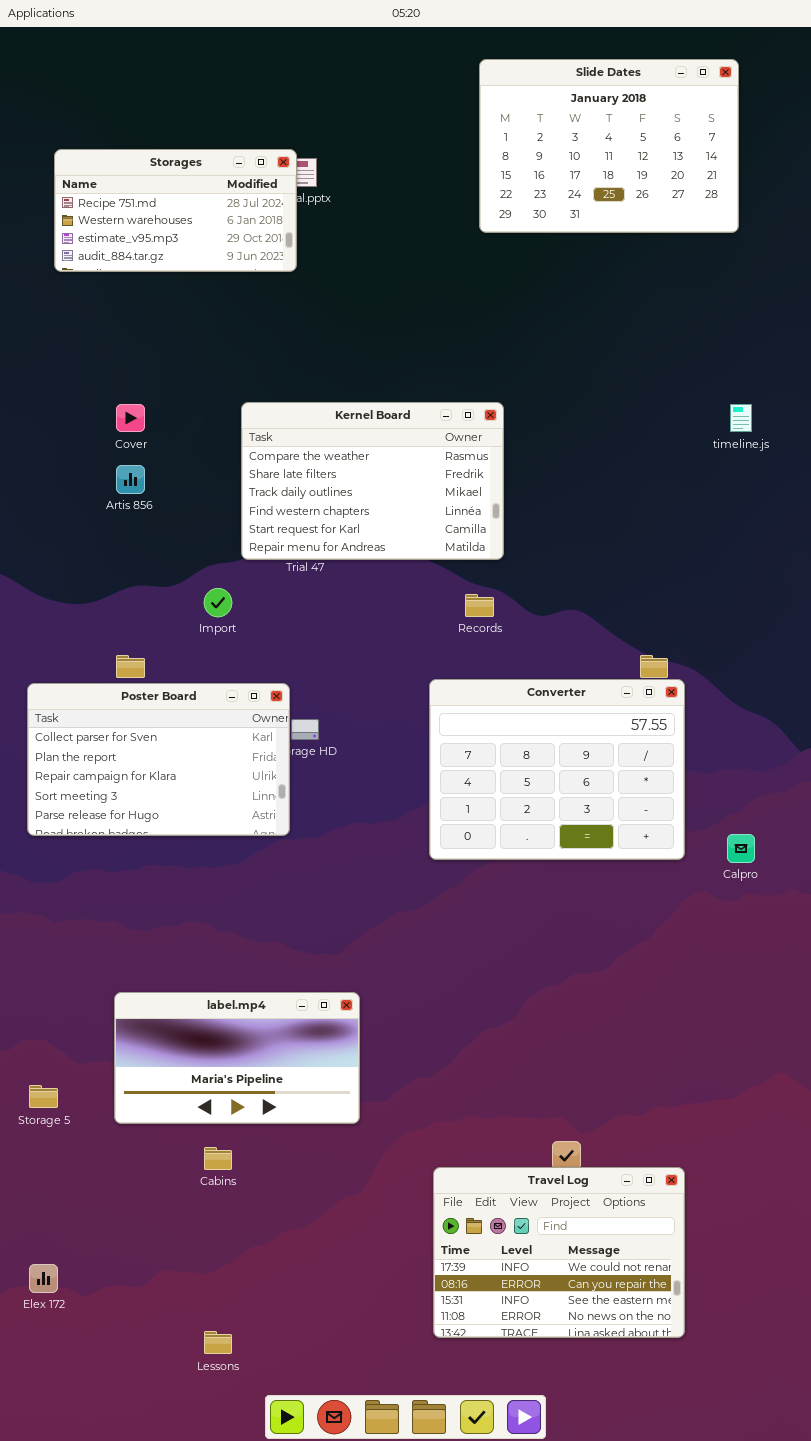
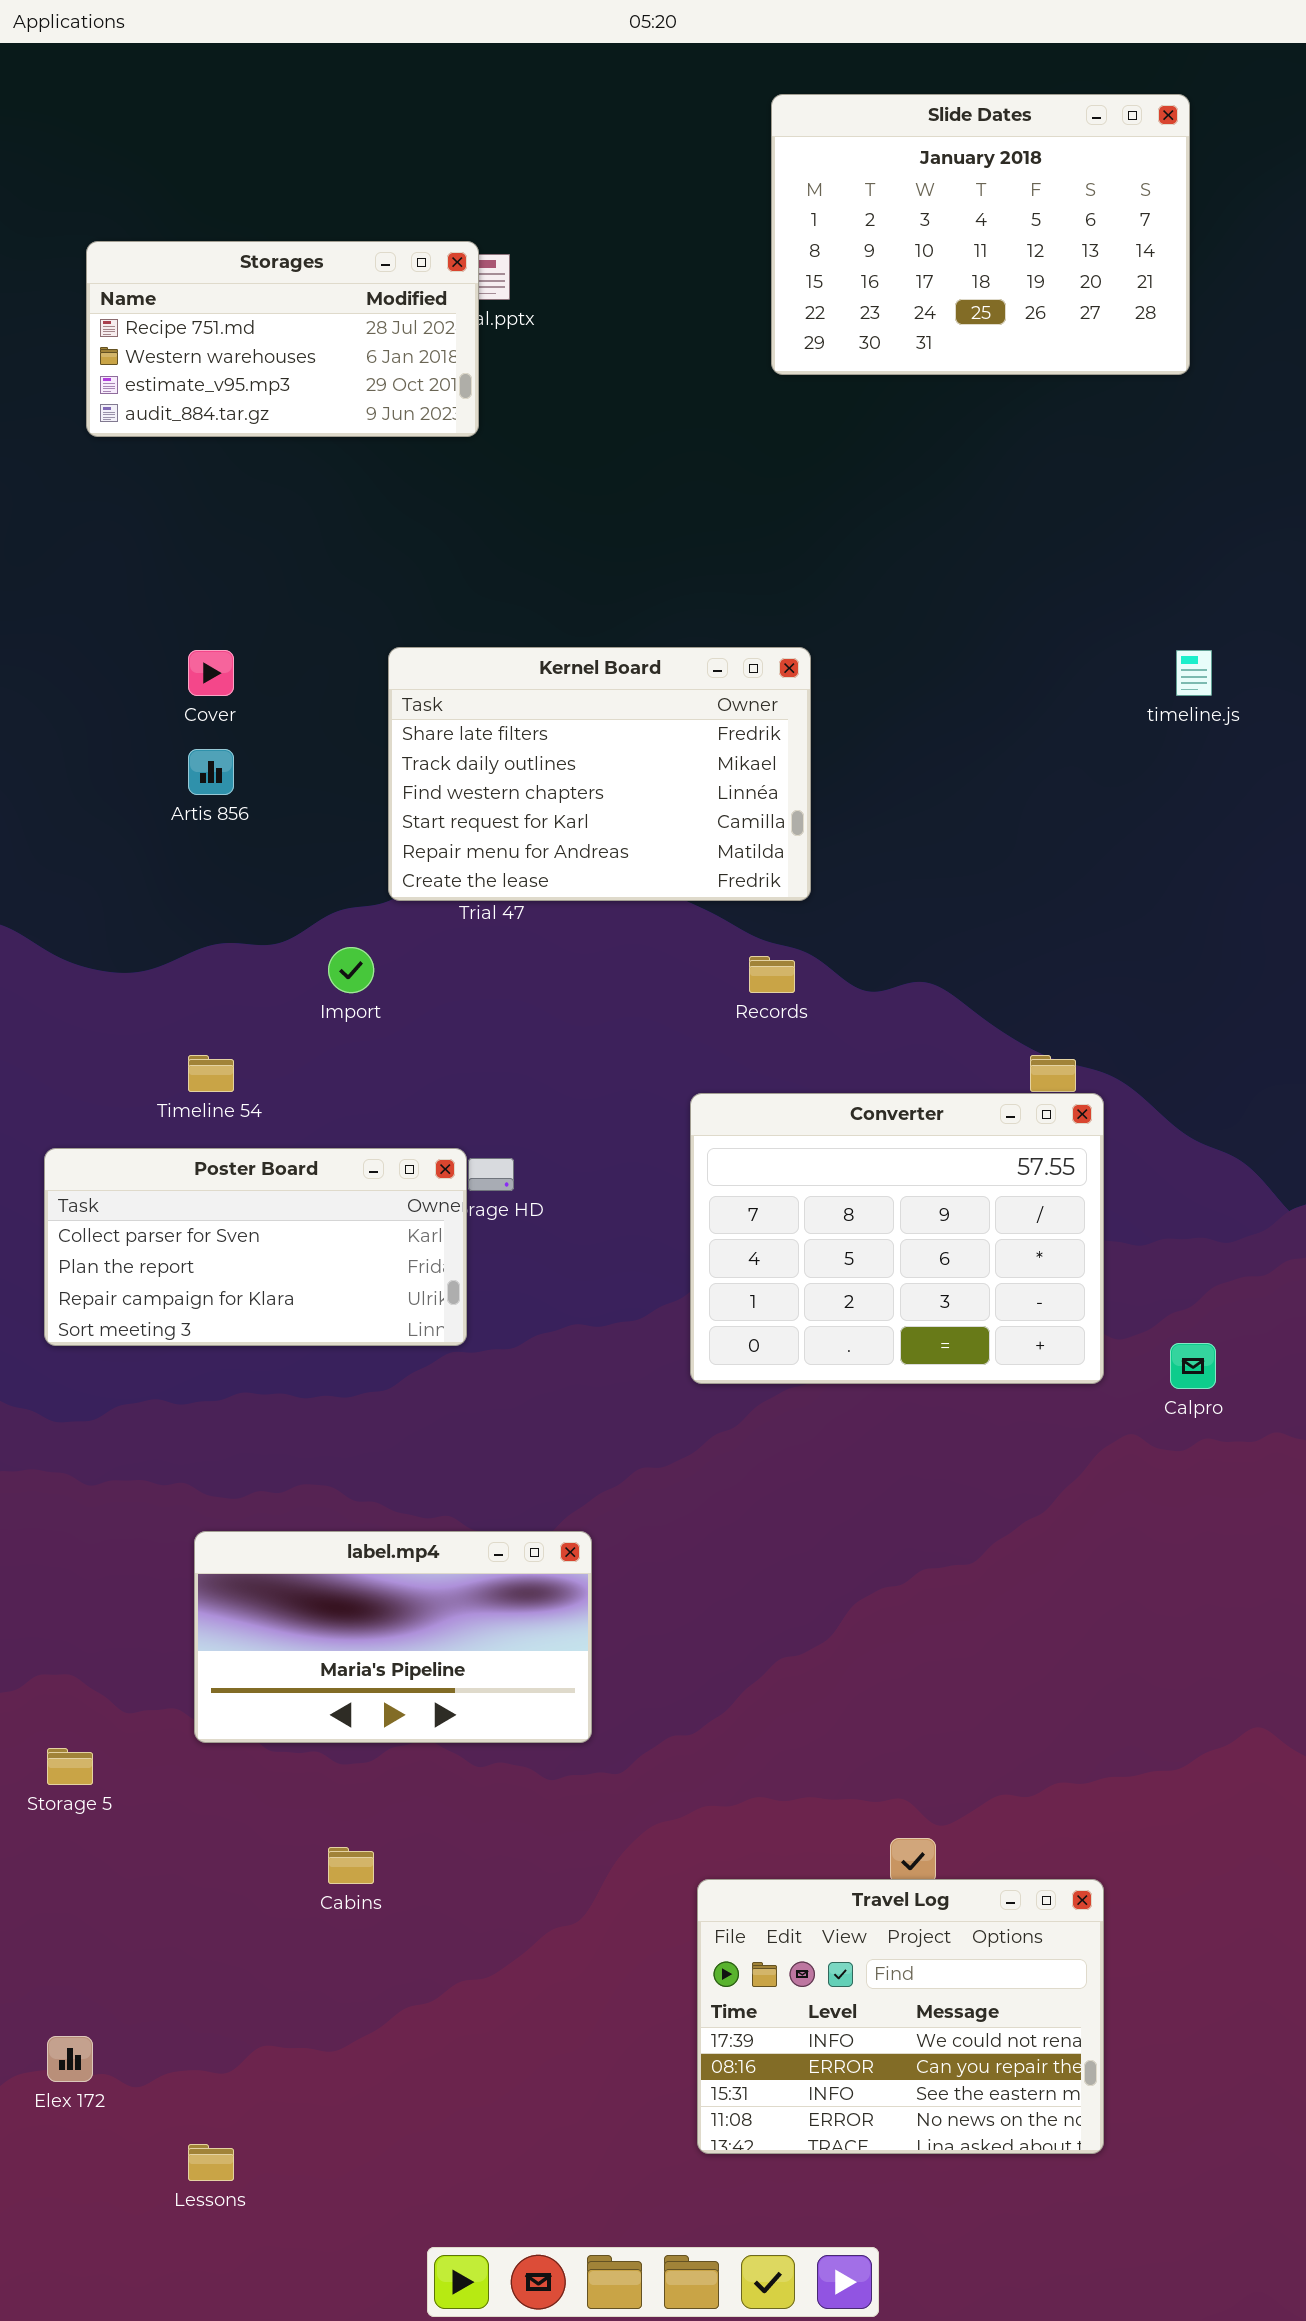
Kernel Board: [241,402,504,560] -> [388,647,811,901], scrolled down 1 row
Poster Board: [27,683,290,836] -> [44,1148,467,1346], resized
label.mp4: [114,992,360,1124] -> [194,1531,592,1743], moved
Lessons: [204,1331,232,1354] -> [188,2144,234,2181], moved

